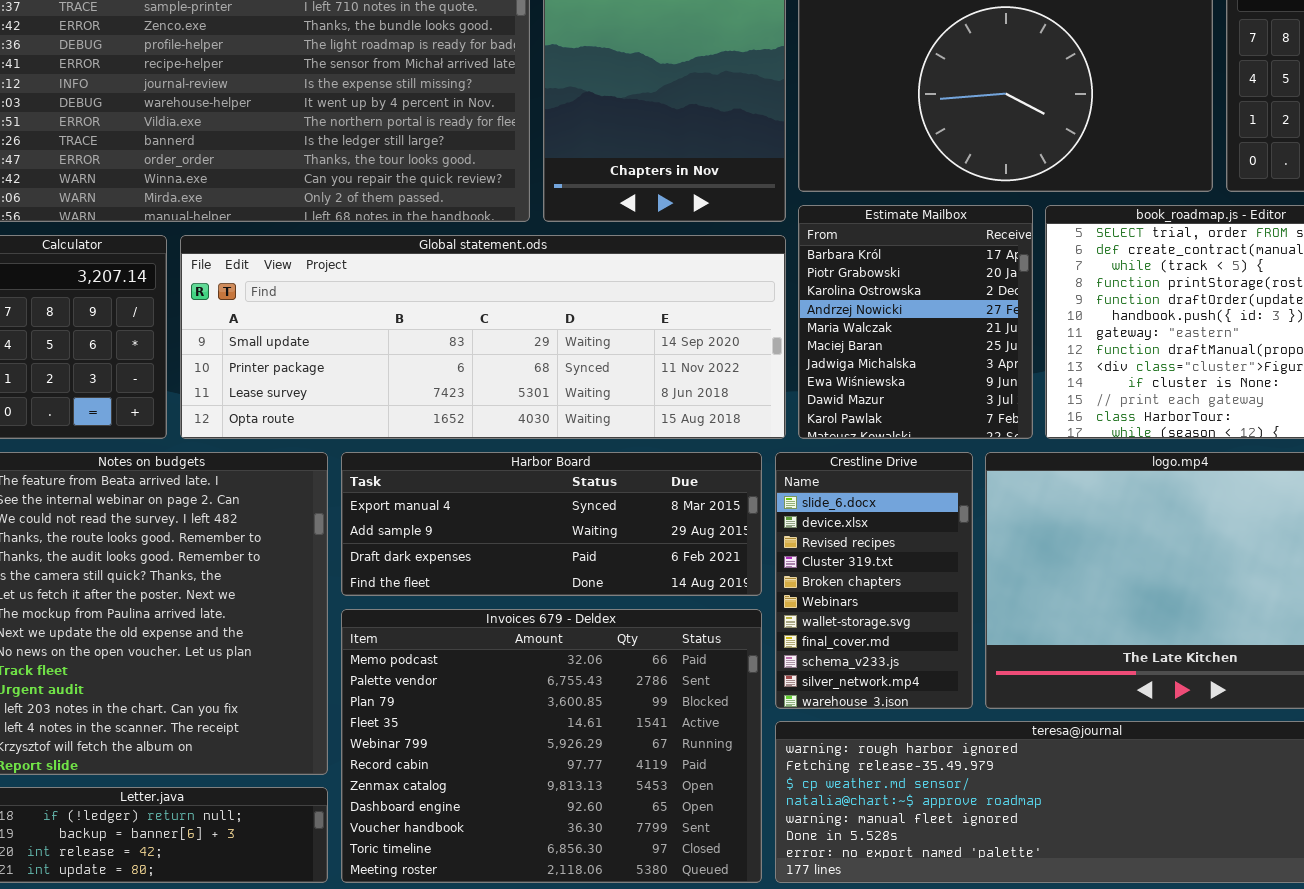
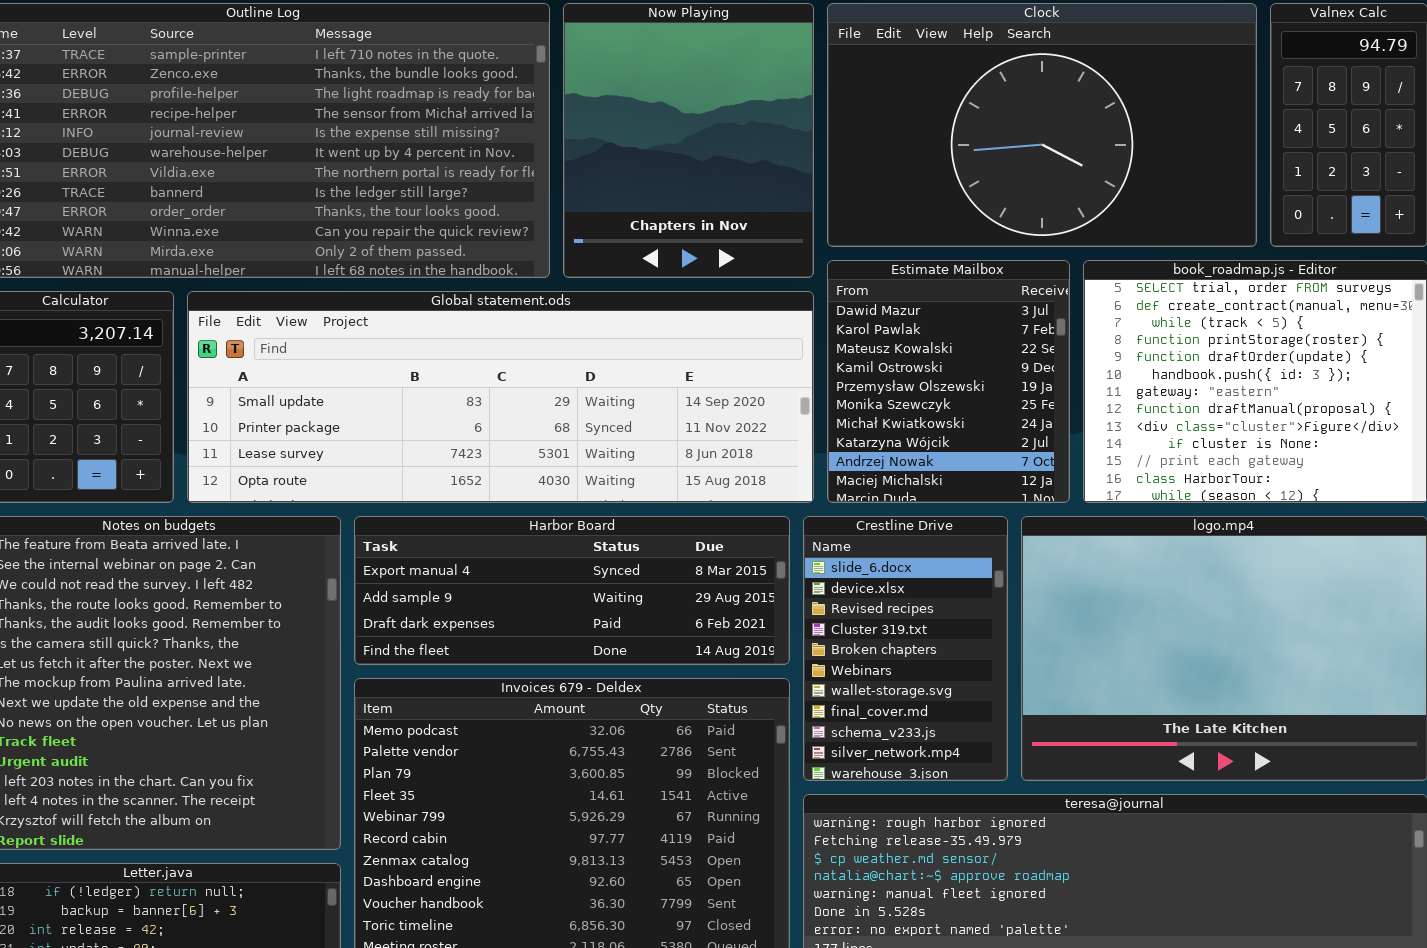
Estimate Mailbox: [798,205,1033,439] -> [827,260,1070,503], scrolled down 8 rows

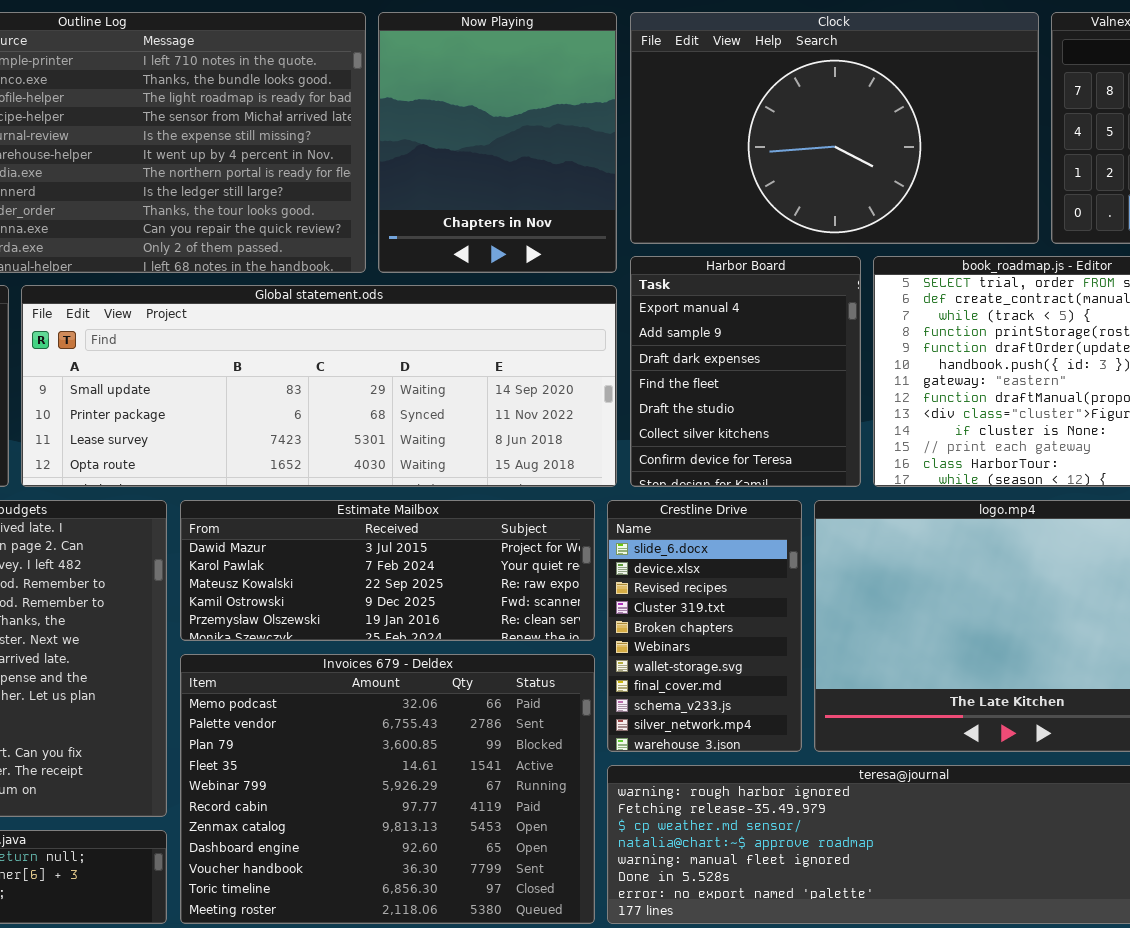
Estimate Mailbox: [827,260,1070,503] -> [180,500,595,641], moved, resized
Harbor Board: [354,516,790,665] -> [630,256,861,487], moved, resized

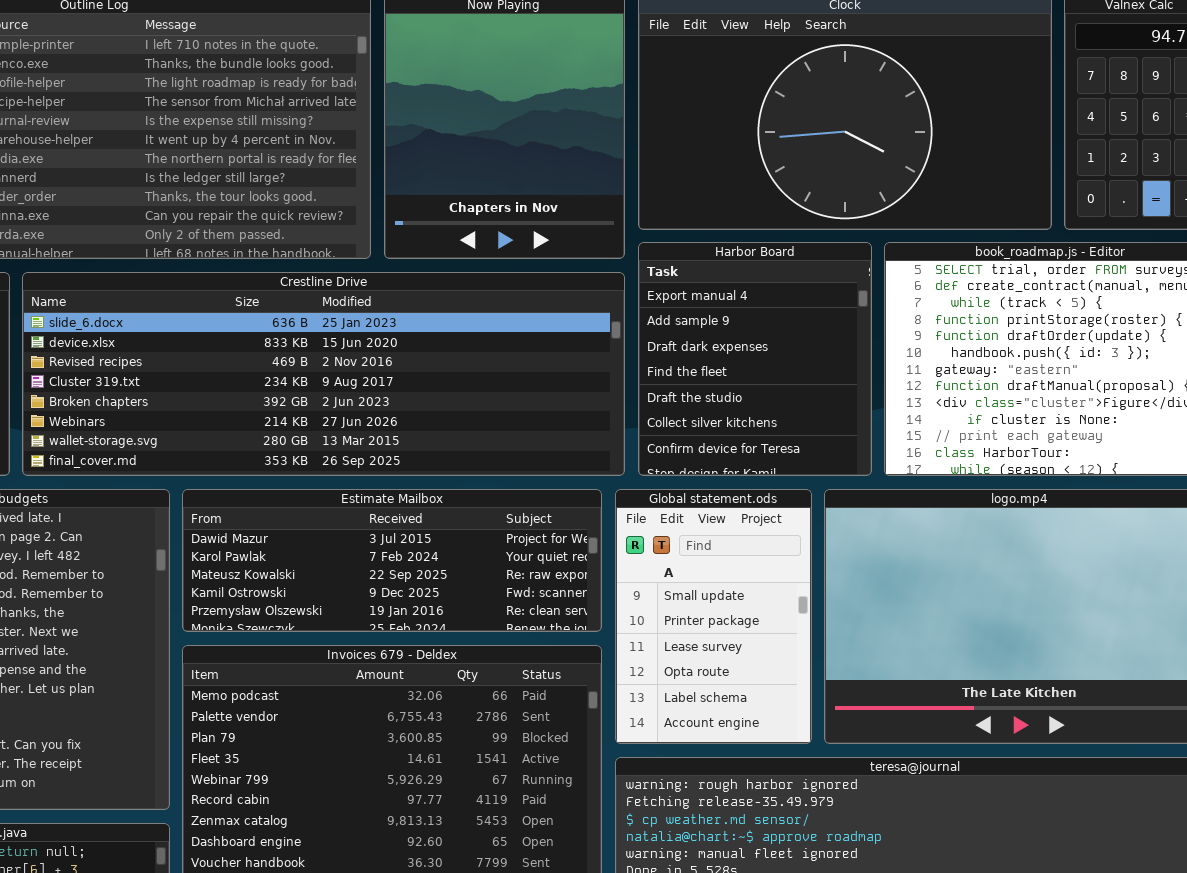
Global statement.ods: [21,285,617,487] -> [615,489,812,744], moved, resized
Crestline Drive: [607,500,802,752] -> [22,272,625,476], moved, resized

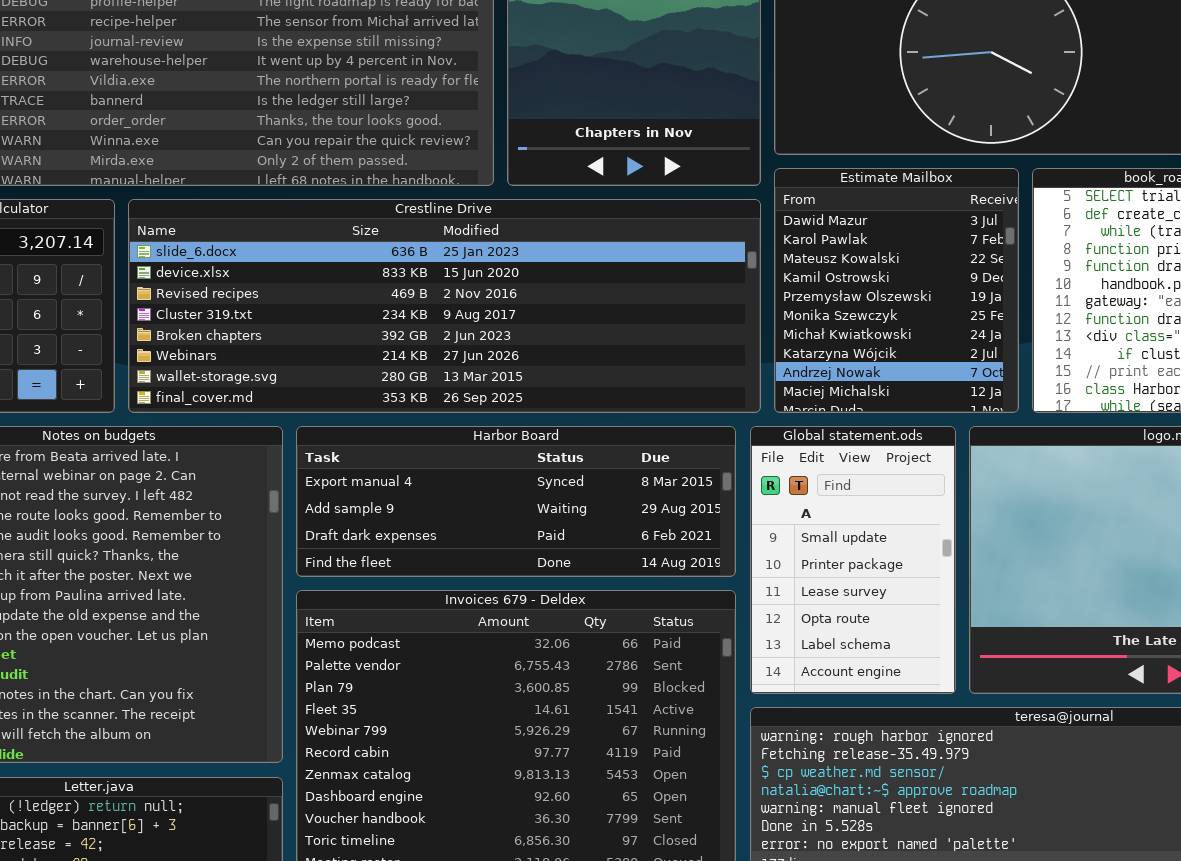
Harbor Board: [638,242,872,476] -> [296,426,736,577], moved, resized
Estimate Mailbox: [182,489,602,632] -> [774,168,1019,413], moved, resized

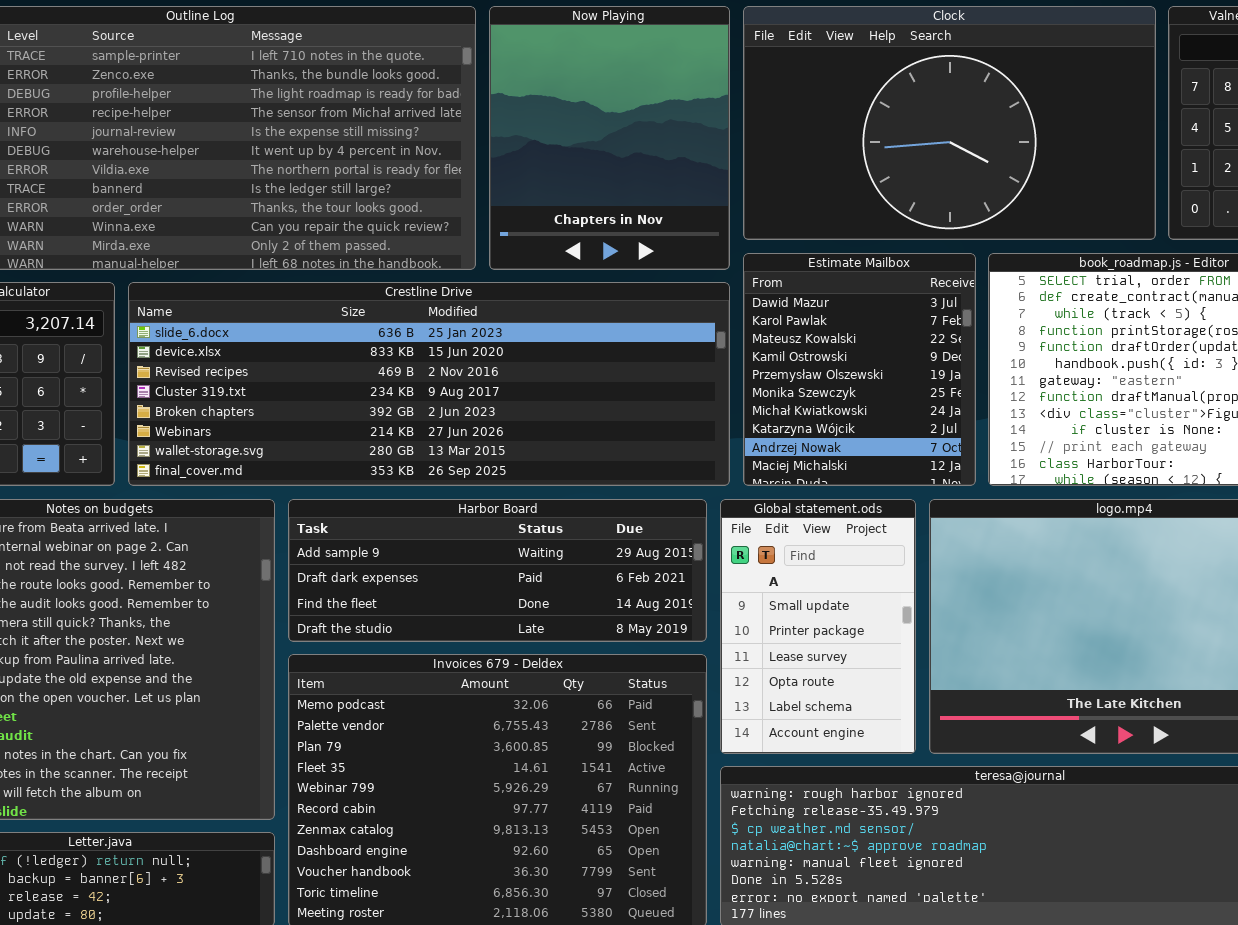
Harbor Board: [296,426,736,577] -> [288,499,707,642], scrolled down 1 row

